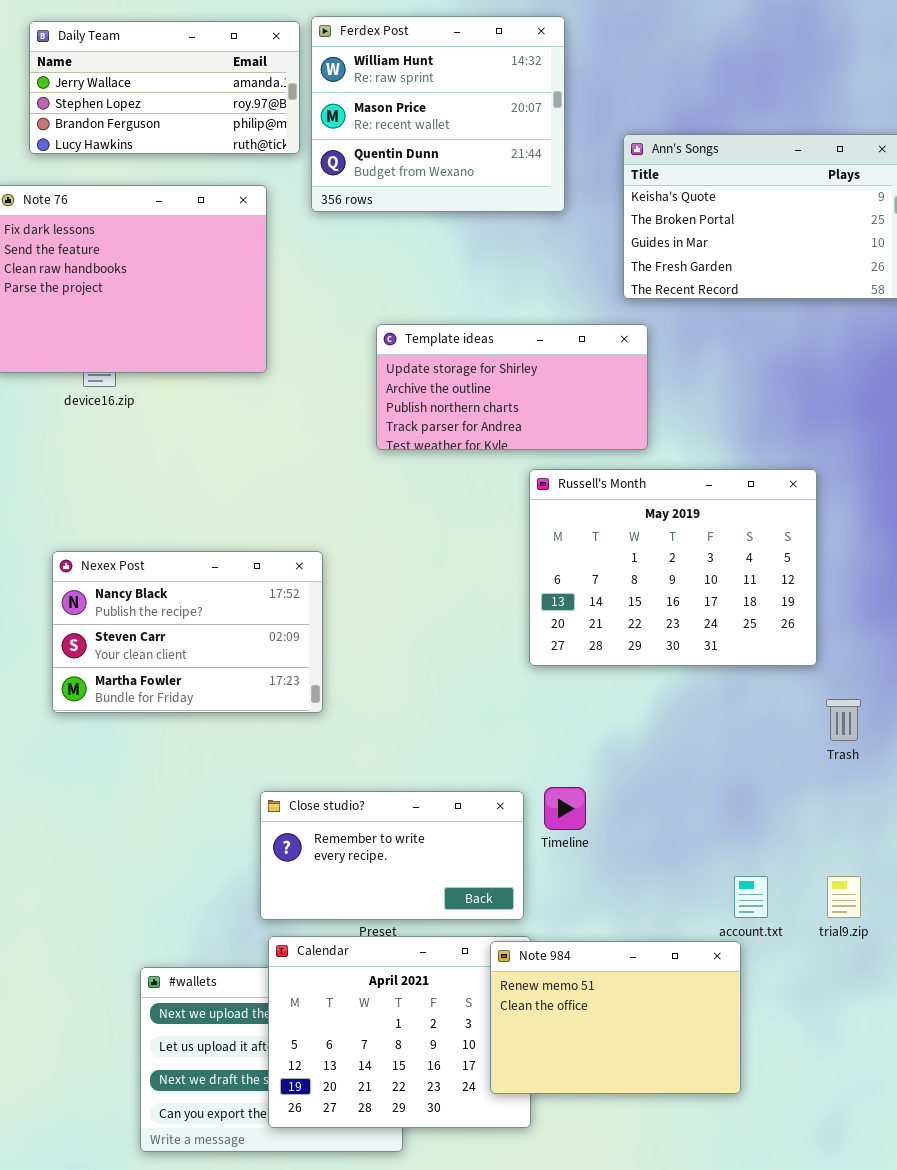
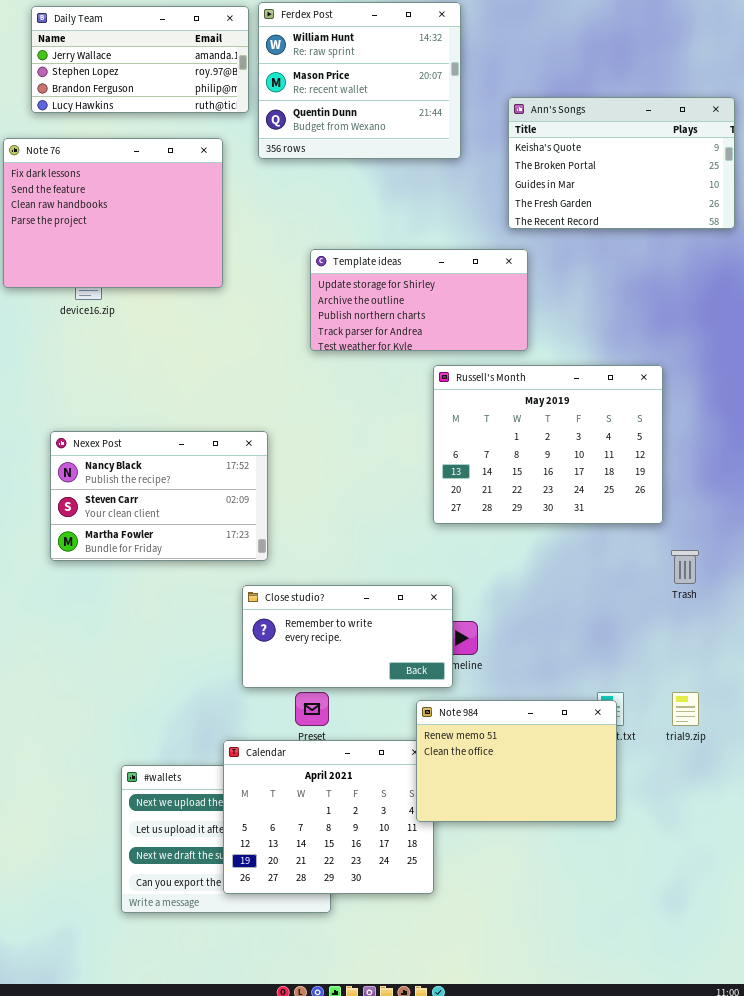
Close studio?: [260,791,524,920] -> [242,585,453,688], moved
Note 984: [490,941,741,1094] -> [416,700,617,822], moved

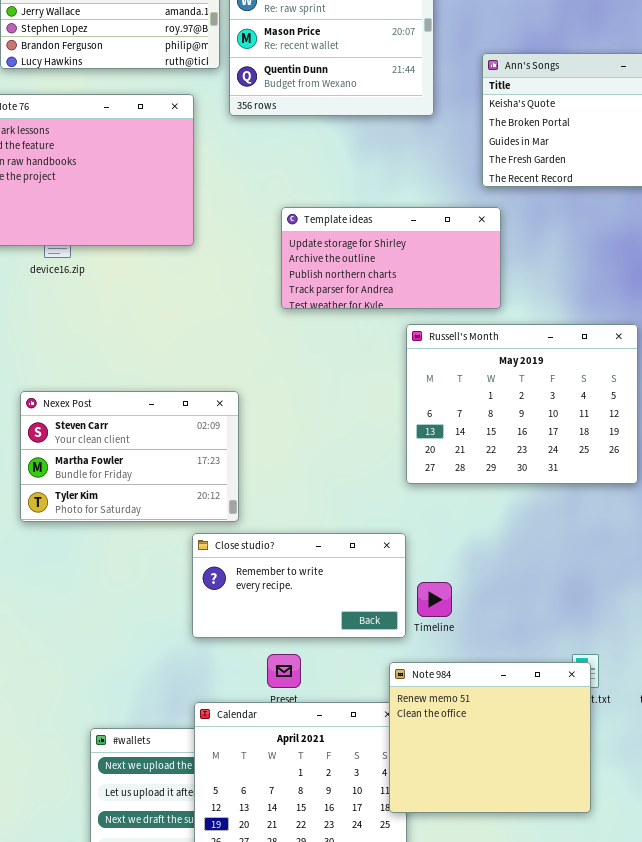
Nexex Post: [50,431,268,561] -> [20,391,239,522], scrolled down 1 row
Close studio?: [242,585,453,688] -> [192,533,406,638], moved
Note 984: [416,700,617,822] -> [389,662,591,813], resized

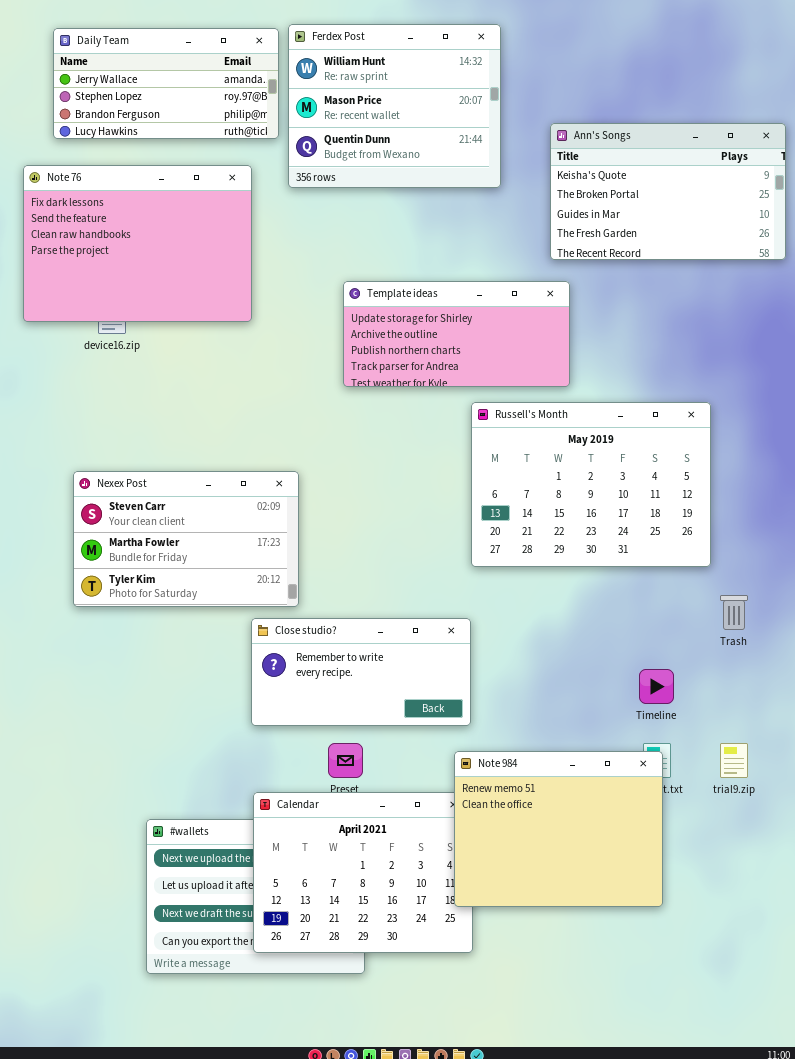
Timeline: [417,582,452,617] -> [639,669,674,704], moved

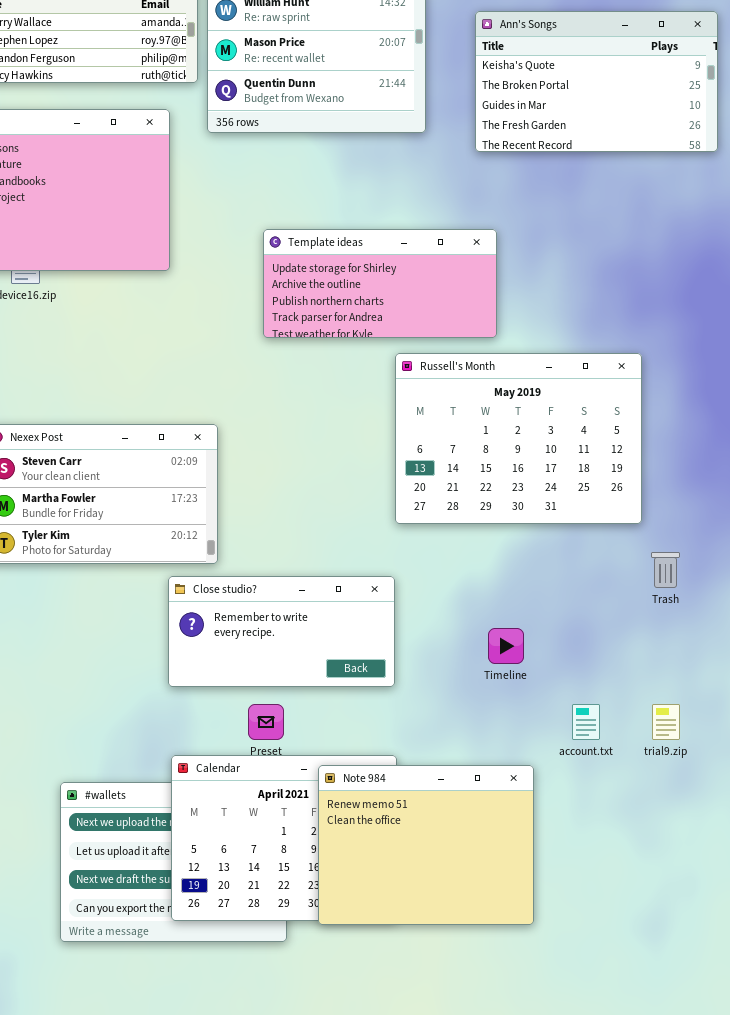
Ann's Songs: [550,123,786,260] -> [475,11,718,152], moved
Timeline: [639,669,674,704] -> [488,628,524,664], moved
Note 984: [454,751,663,907] -> [318,765,534,925], moved

